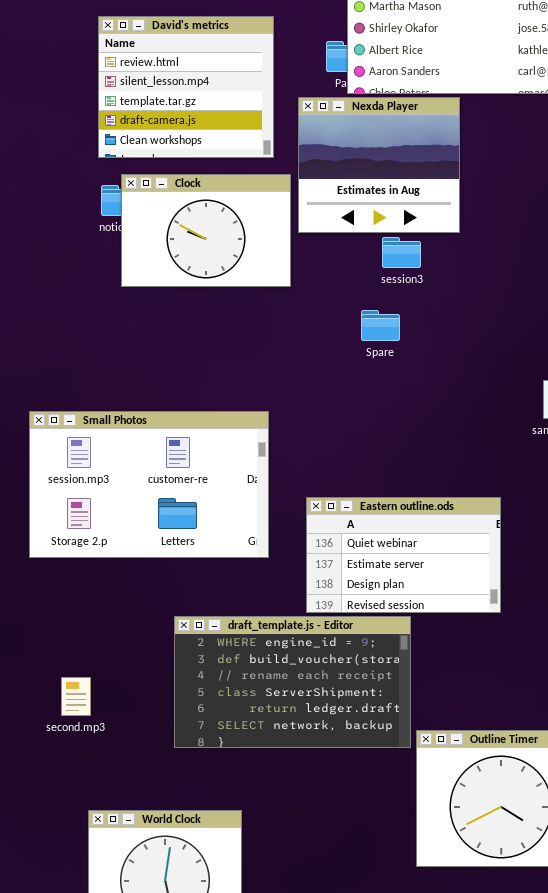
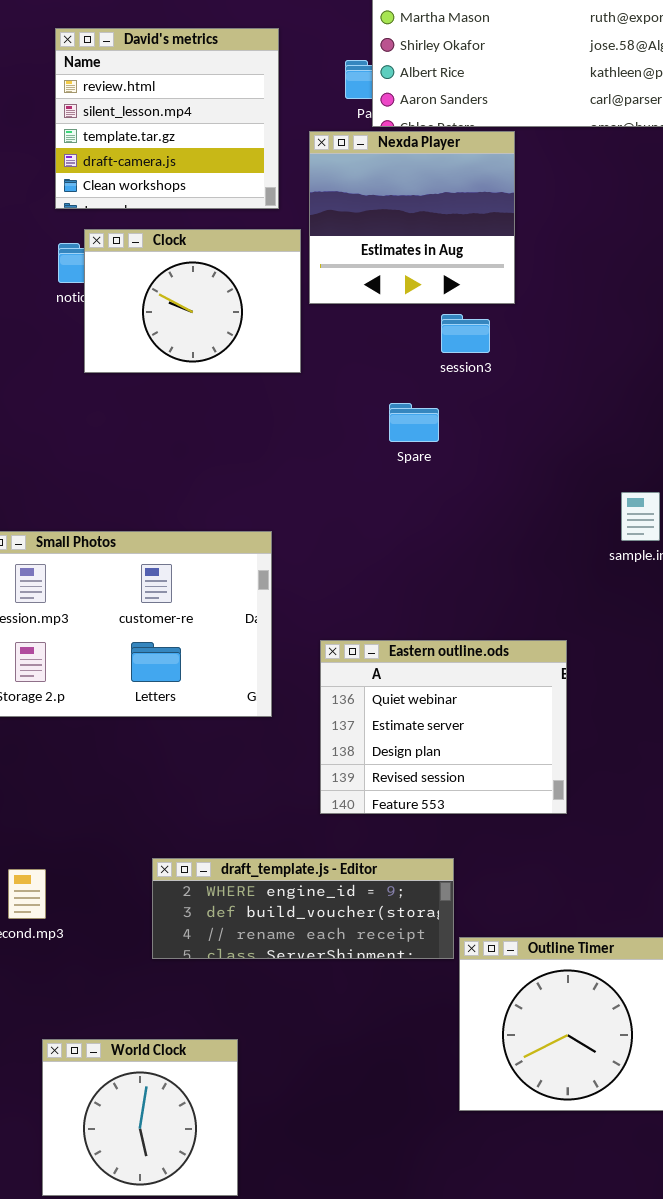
session3: [382,237,421,268] -> [441,314,490,353], moved
Eastern outline.ods: [306,497,501,613] -> [320,640,567,814], resized
draft_template.js - Editor: [174,616,411,748] -> [152,858,454,959], resized

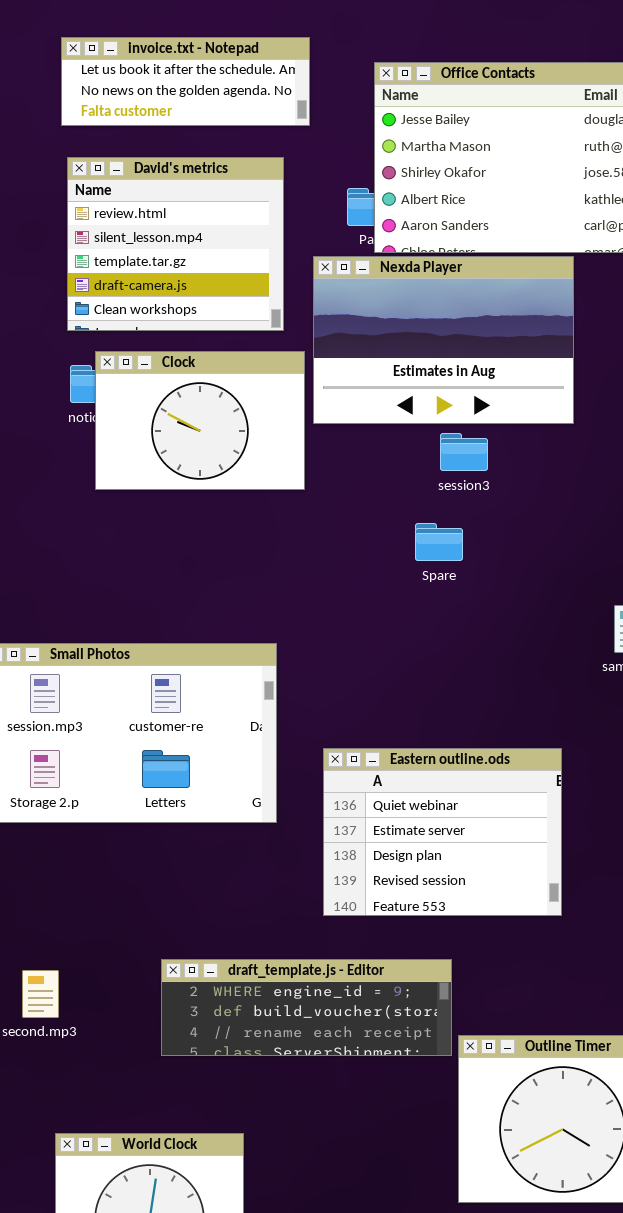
Nexda Player: [309,131,515,304] -> [313,256,574,424], resized
Spare: [389,403,439,442] -> [415,523,463,561], moved

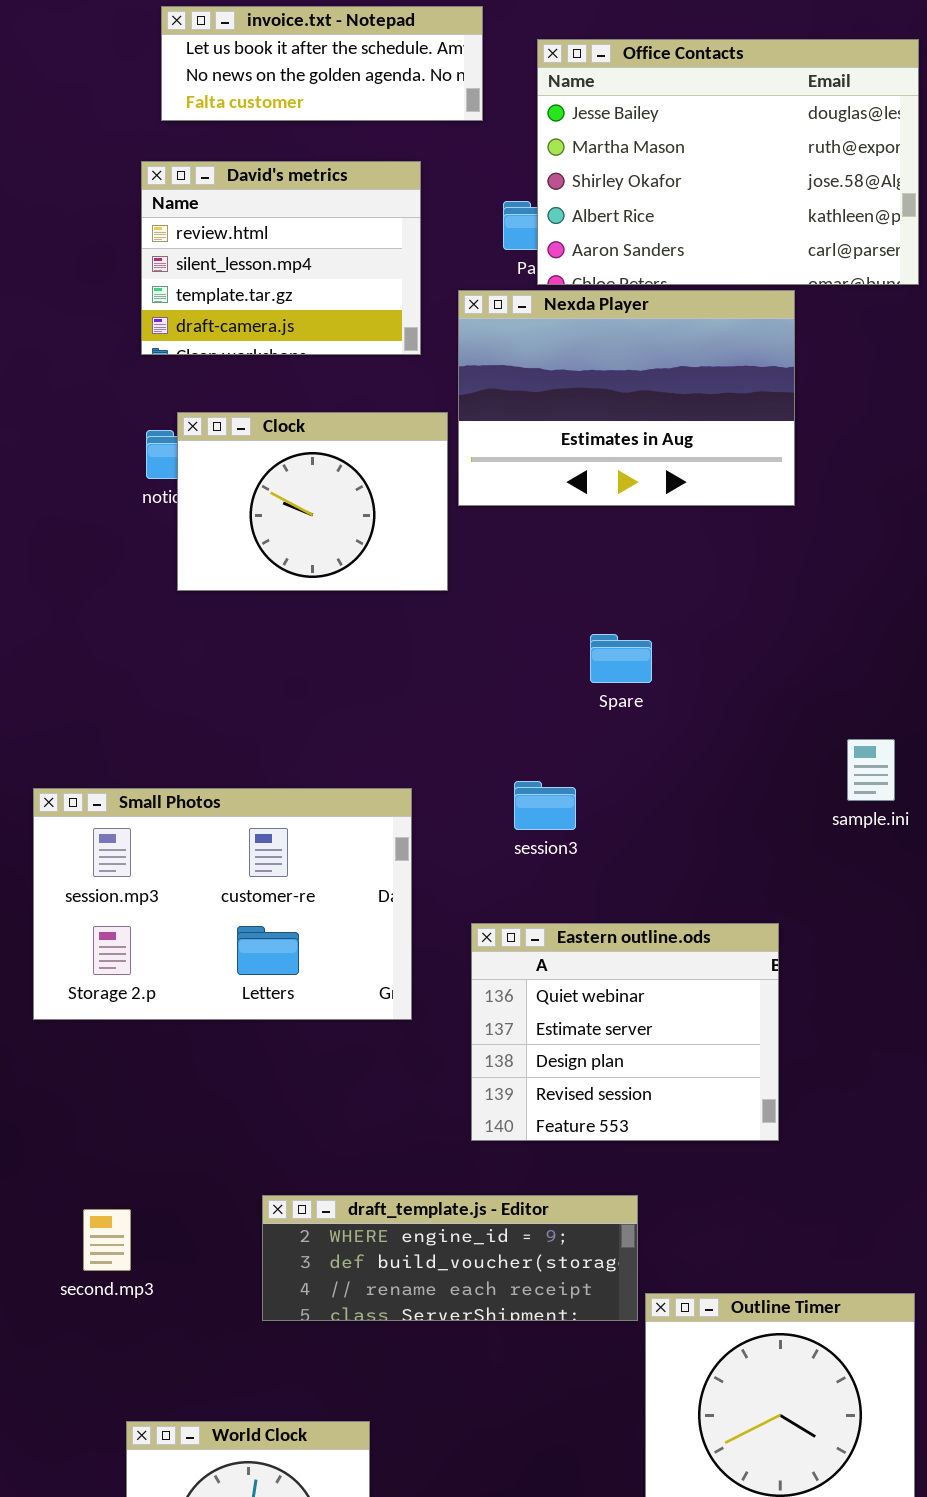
invoice.txt - Notepad: [61,37,310,126] -> [161,6,483,121], moved
David's metrics: [67,157,284,331] -> [141,161,421,355], resized
session3: [440,433,488,471] -> [514,781,576,830], moved

